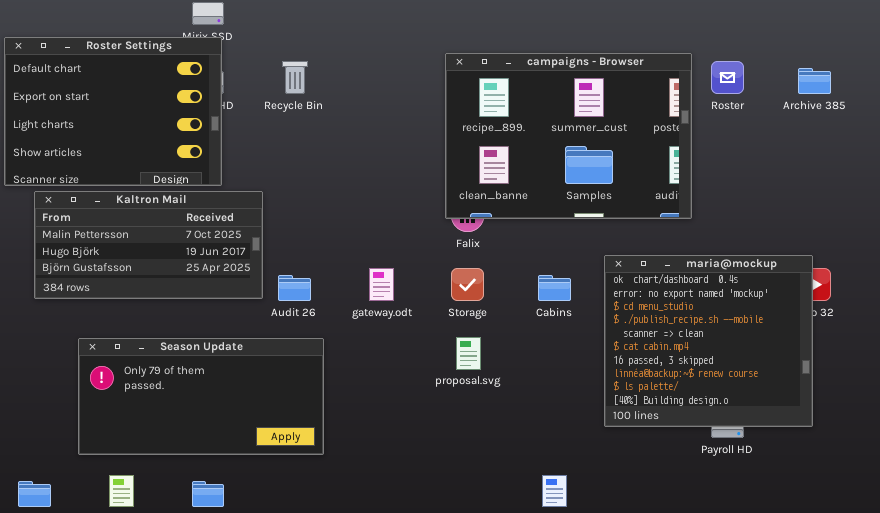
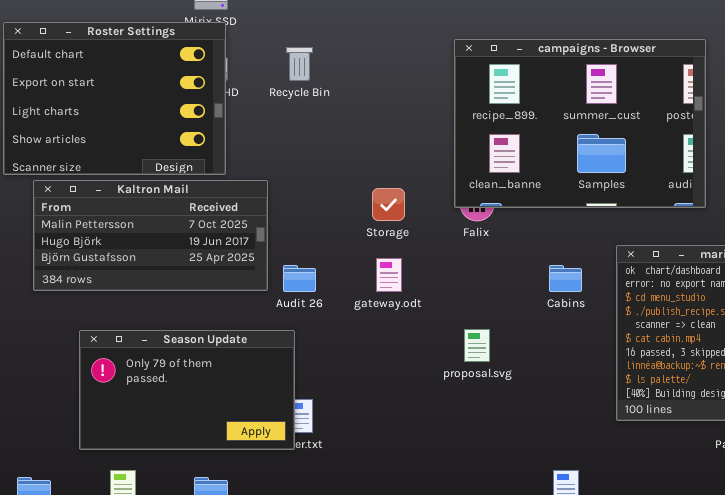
Storage: [451,268,484,301] -> [372,188,405,221], moved
Season Update: [78,338,324,455] -> [79,330,295,450], resized

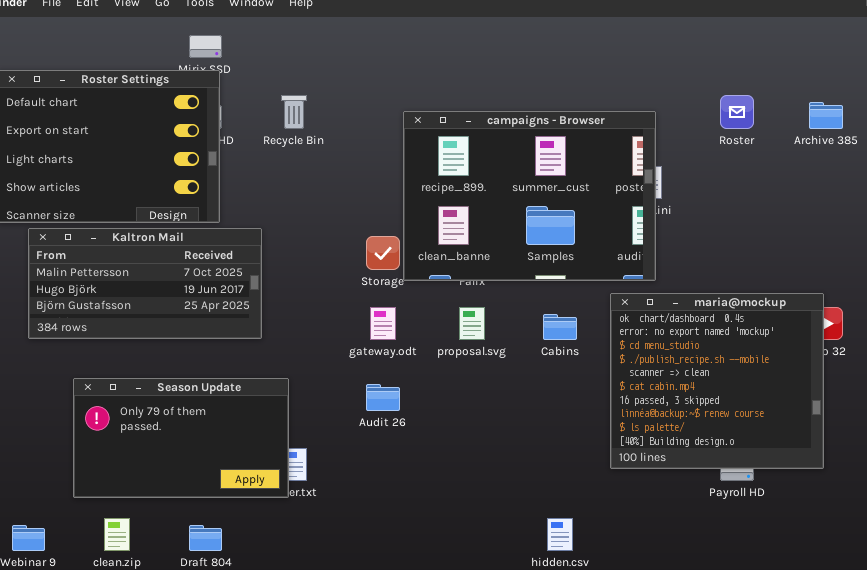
campaigns - Browser: [454,39,706,208] -> [403,111,656,281], moved
Audit 26: [283,265,316,292] -> [366,384,400,411], moved
proposal.svg: [464,329,490,362] -> [459,307,485,340], moved

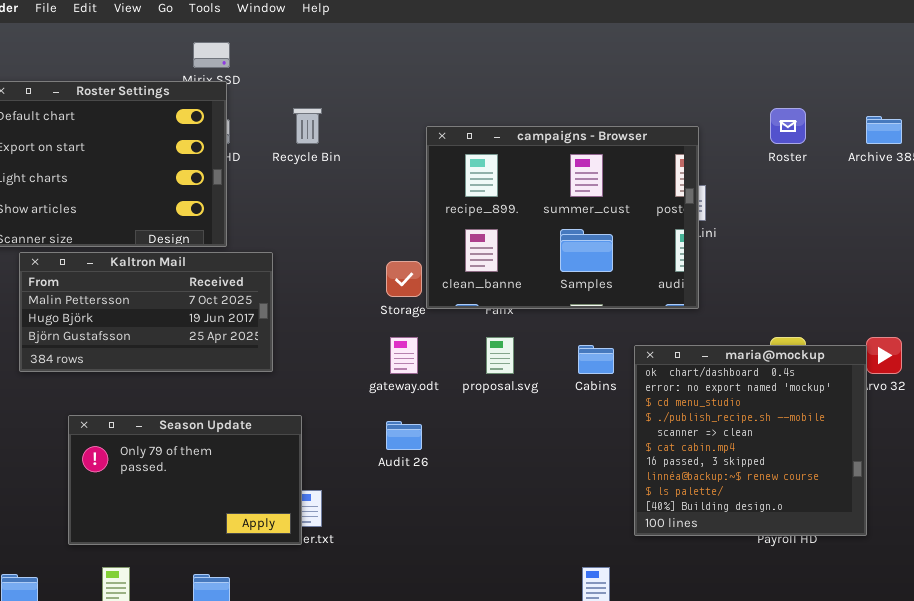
maria@mockup: [610,293,824,469] -> [634,345,867,536], moved

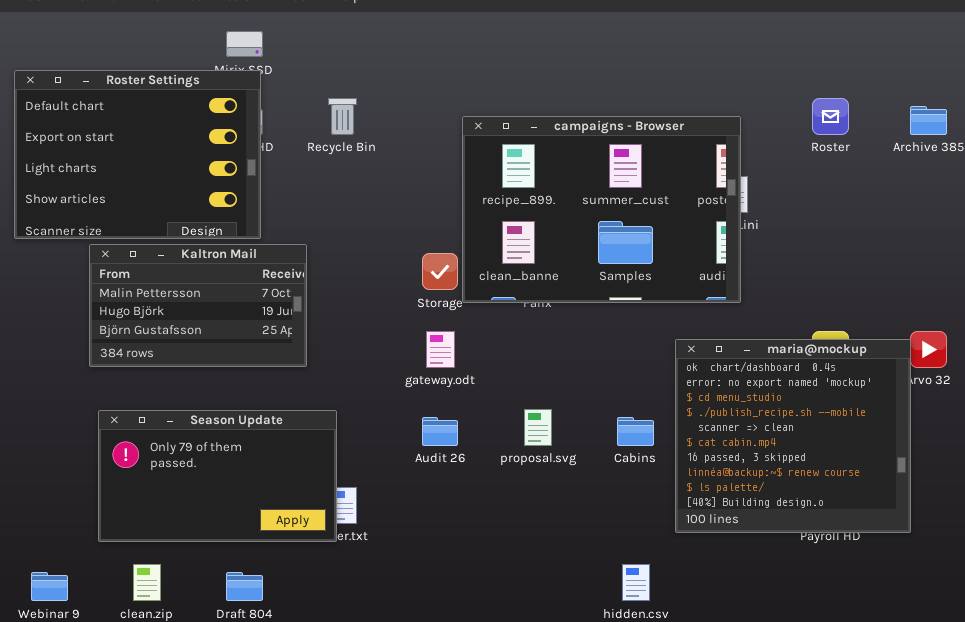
Kaltron Mail: [19,252,273,372] -> [89,244,307,367], resized
proposal.svg: [486,337,514,374] -> [524,409,552,446], moved
Cabins: [578,345,614,374] -> [617,417,654,446], moved

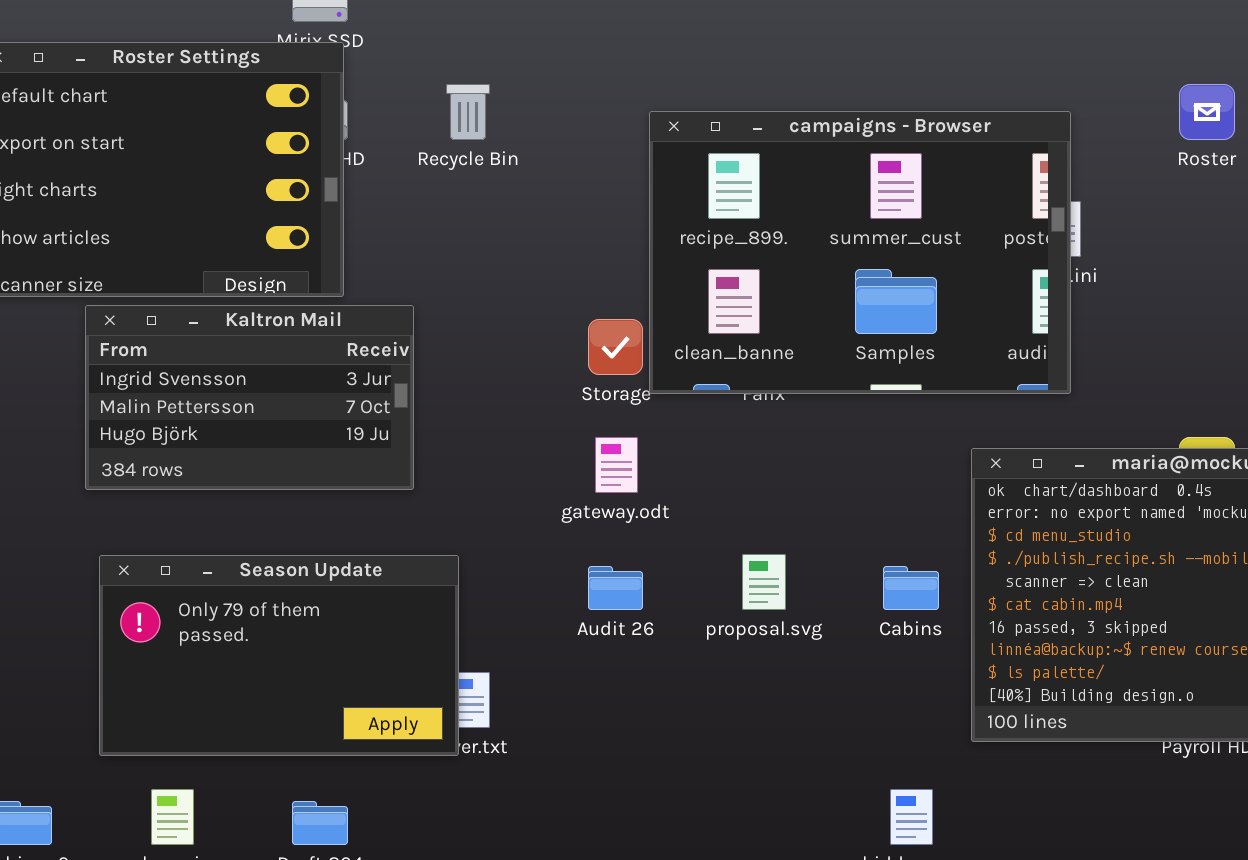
Kaltron Mail: [89,244,307,367] -> [85,305,414,490], scrolled up 1 row

